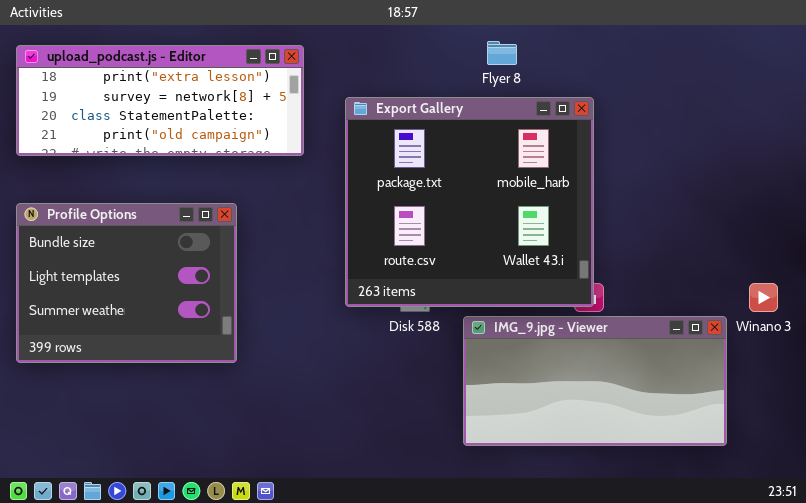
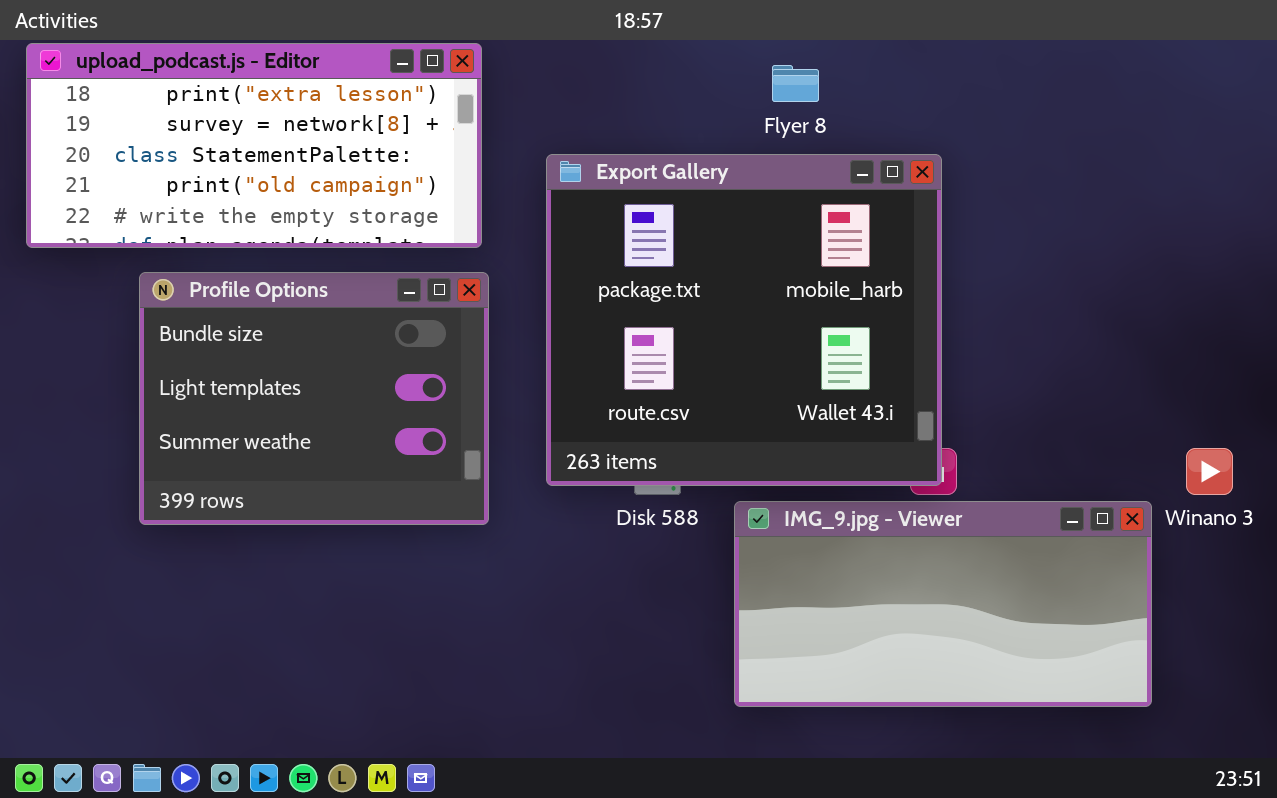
upload_podcast.js - Editor: [16,45,304,156] -> [26,43,482,248], resized
Profile Options: [16,203,237,363] -> [139,272,489,525], moved

